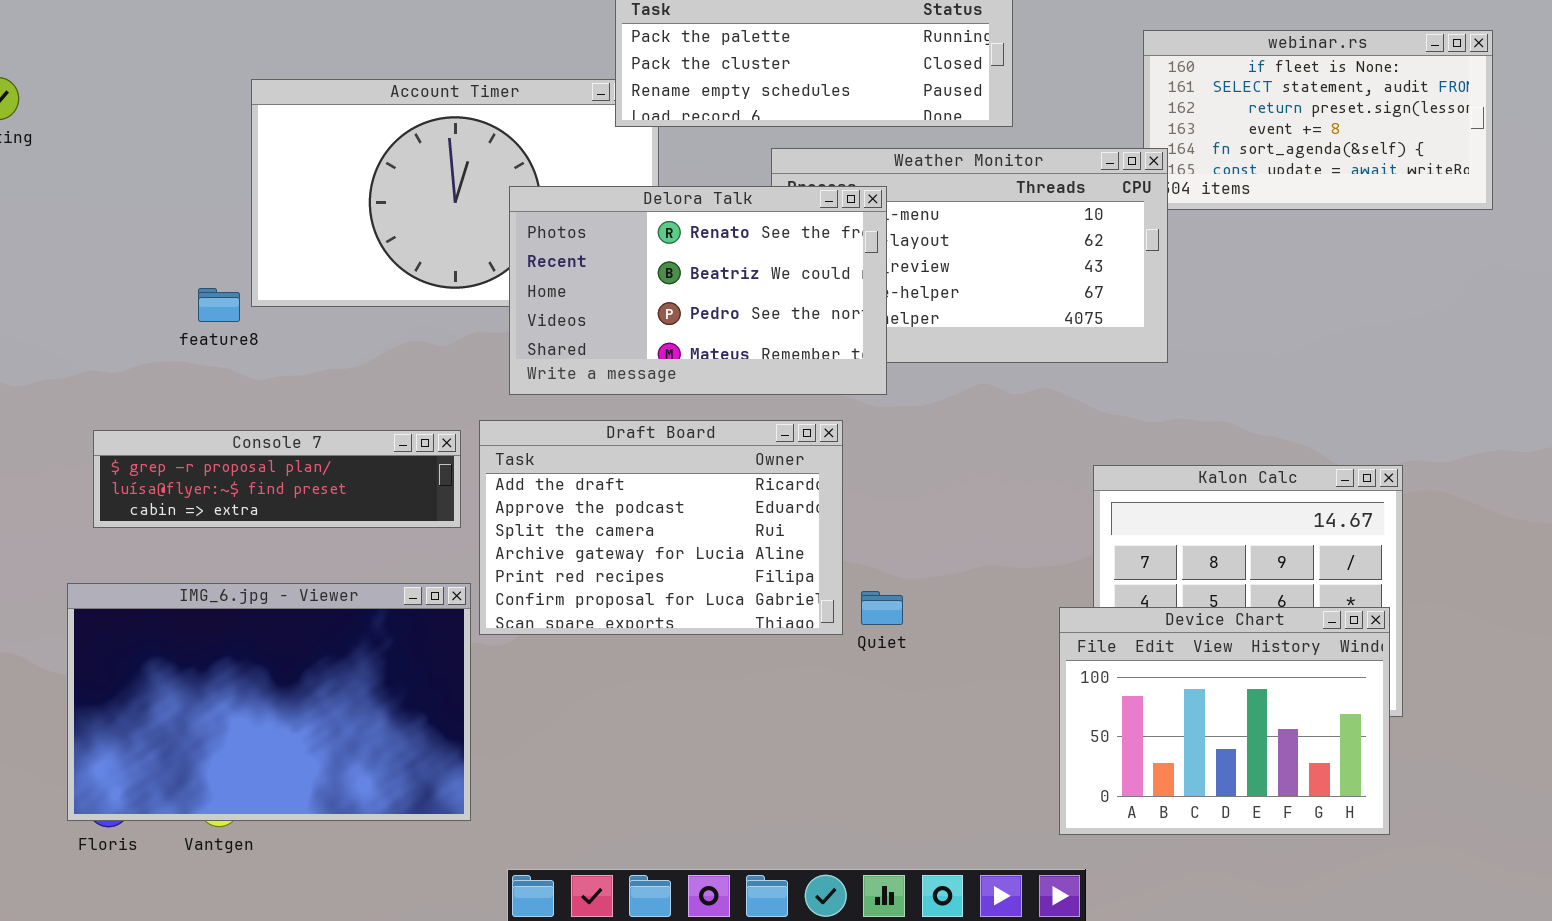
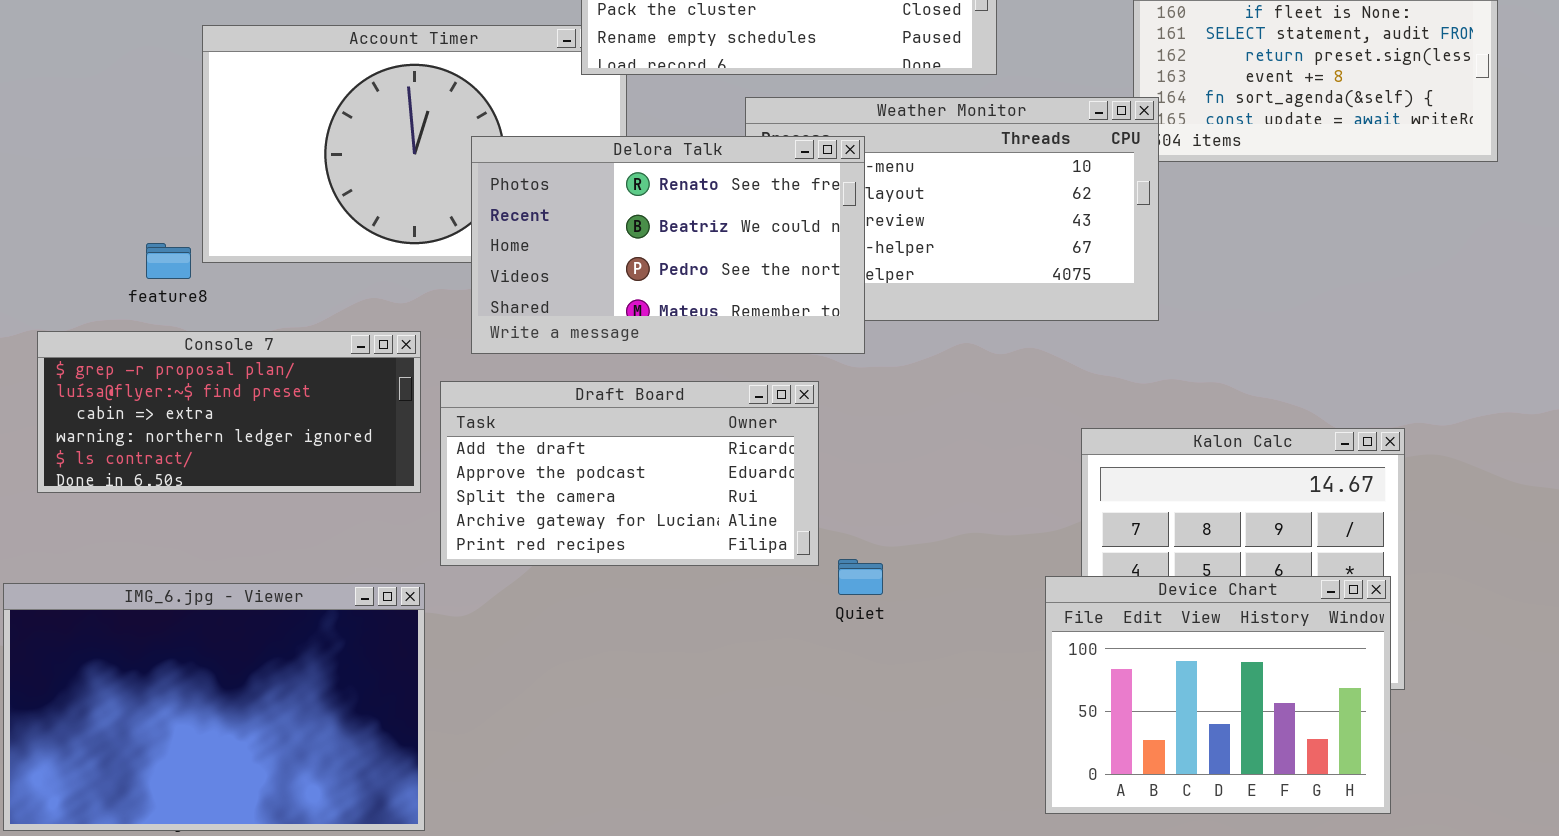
Draft Board: [479,420,843,635] -> [440,381,819,566], resized
Console 7: [93,430,461,528] -> [37,331,421,493], resized
IMG_6.jpg - Viewer: [67,583,471,821] -> [3,583,425,831], moved

